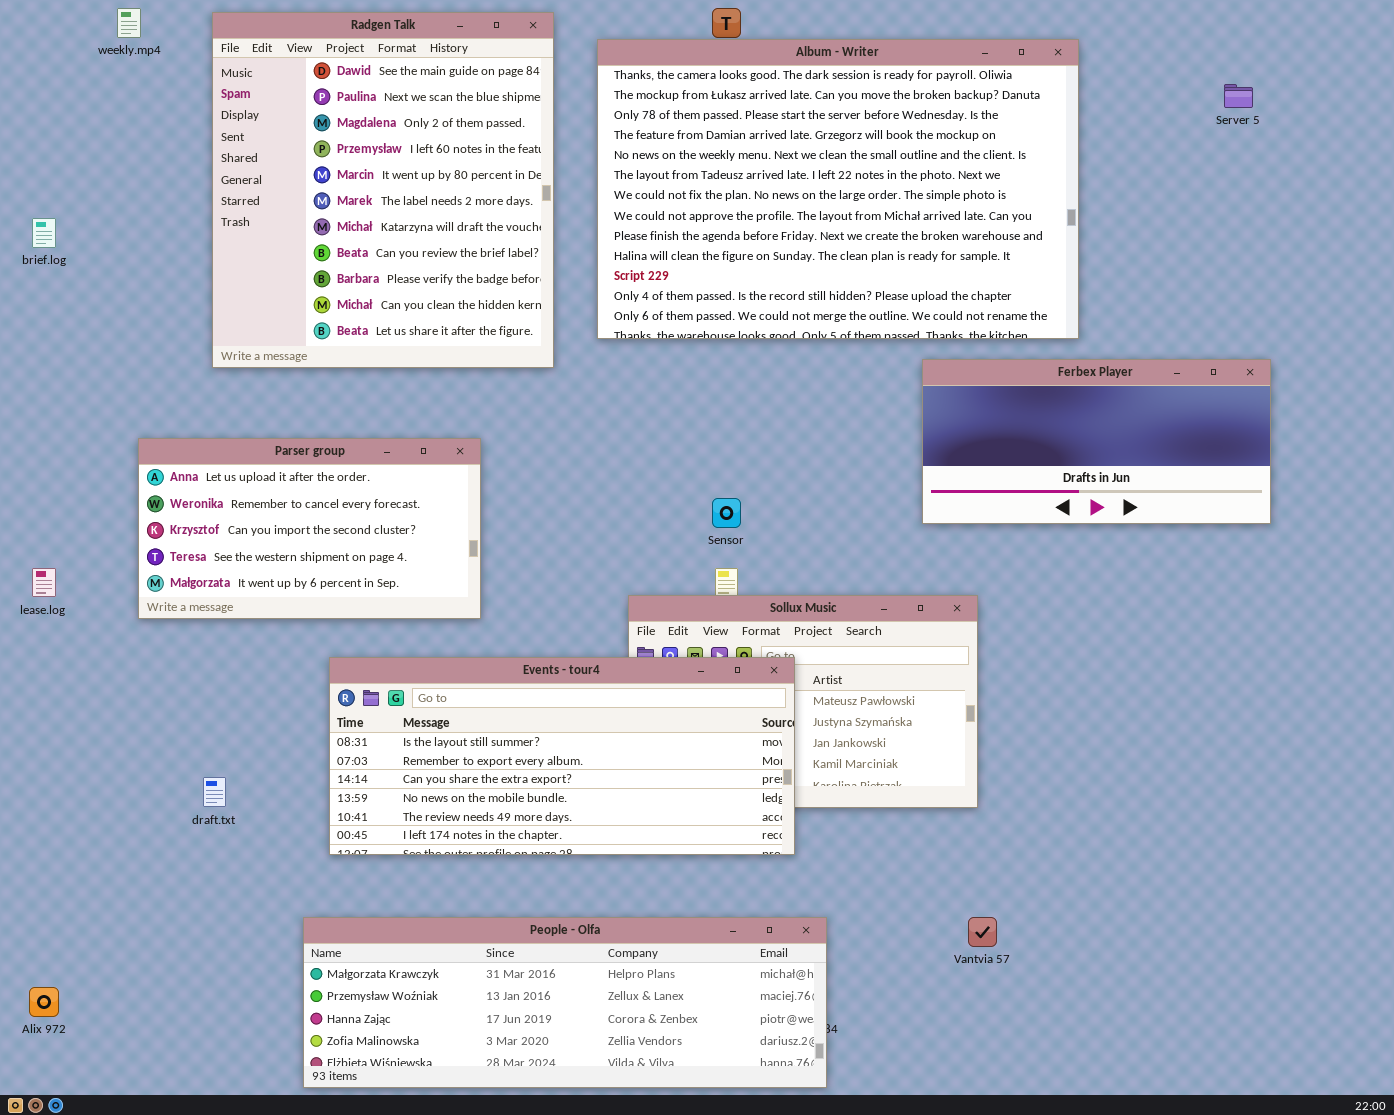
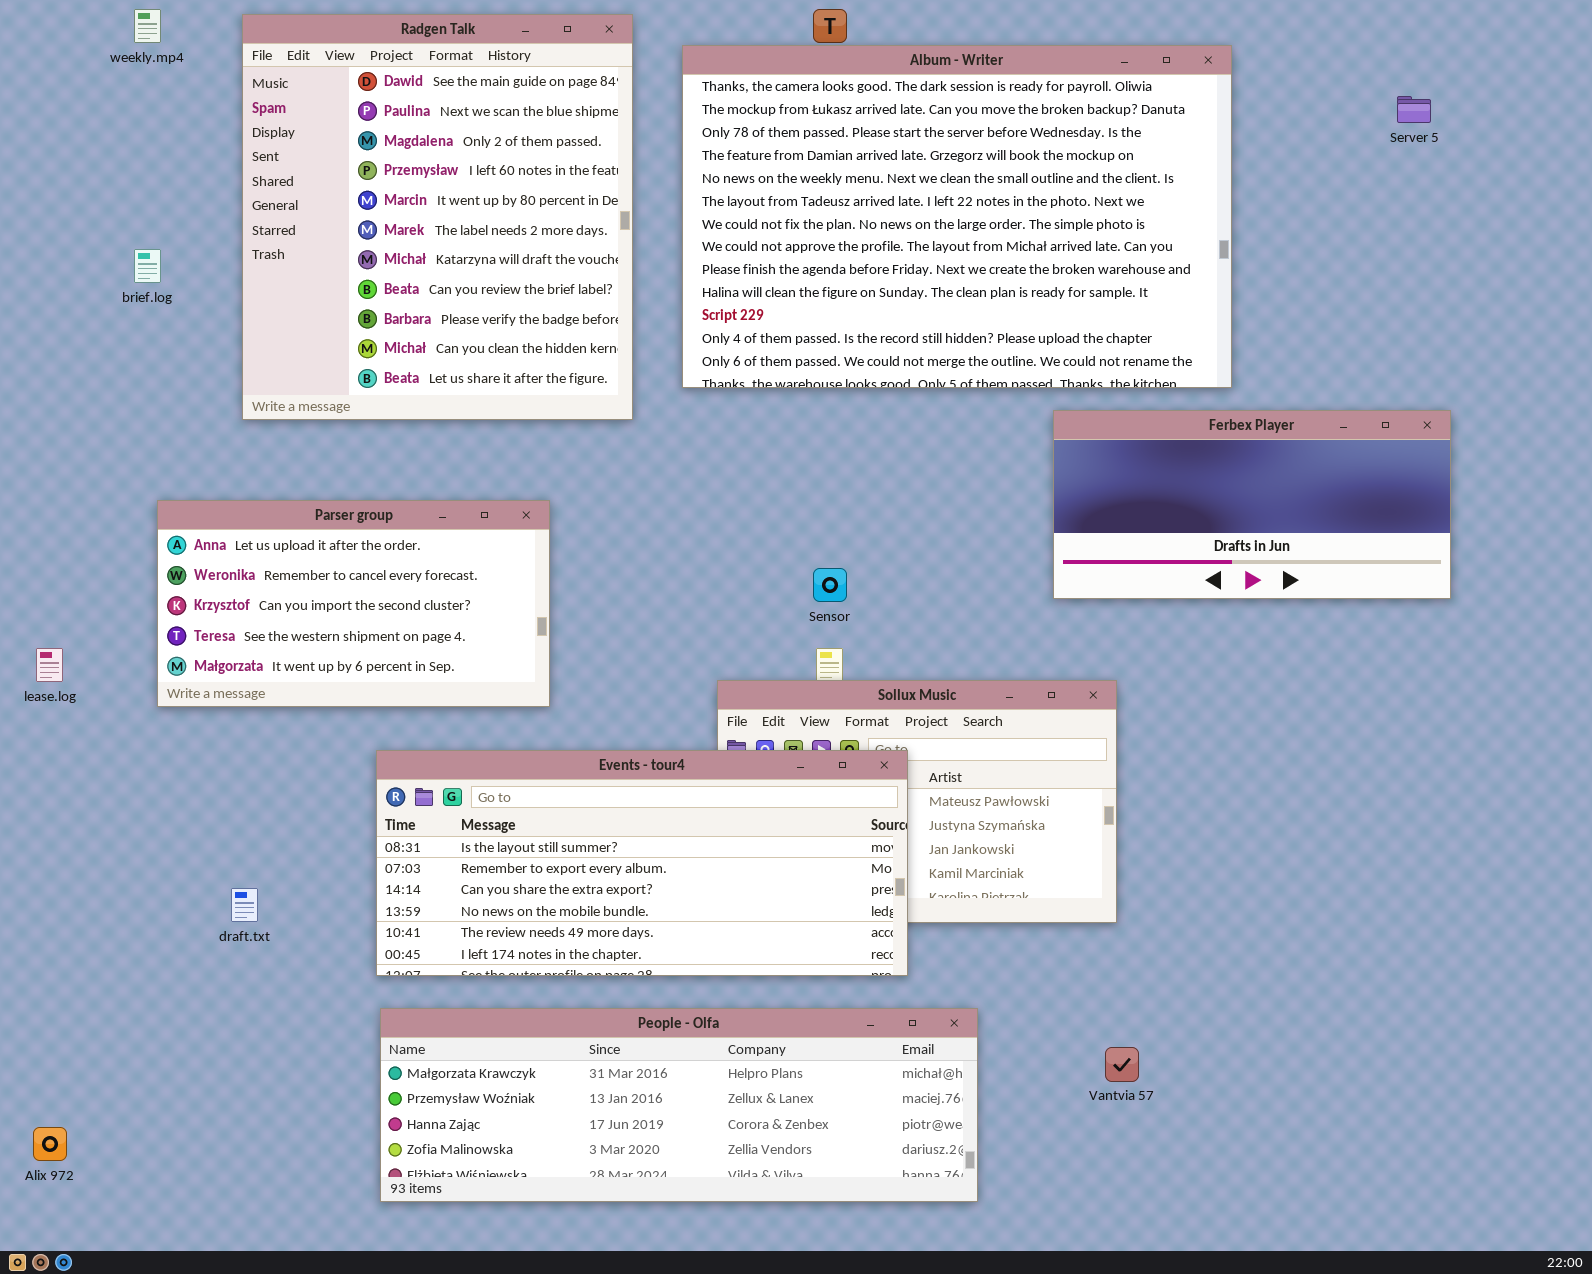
brief.log: [32,218,56,248] -> [134,249,161,283], moved
People - Olfa: [303,917,827,1088] -> [380,1008,978,1202], moved

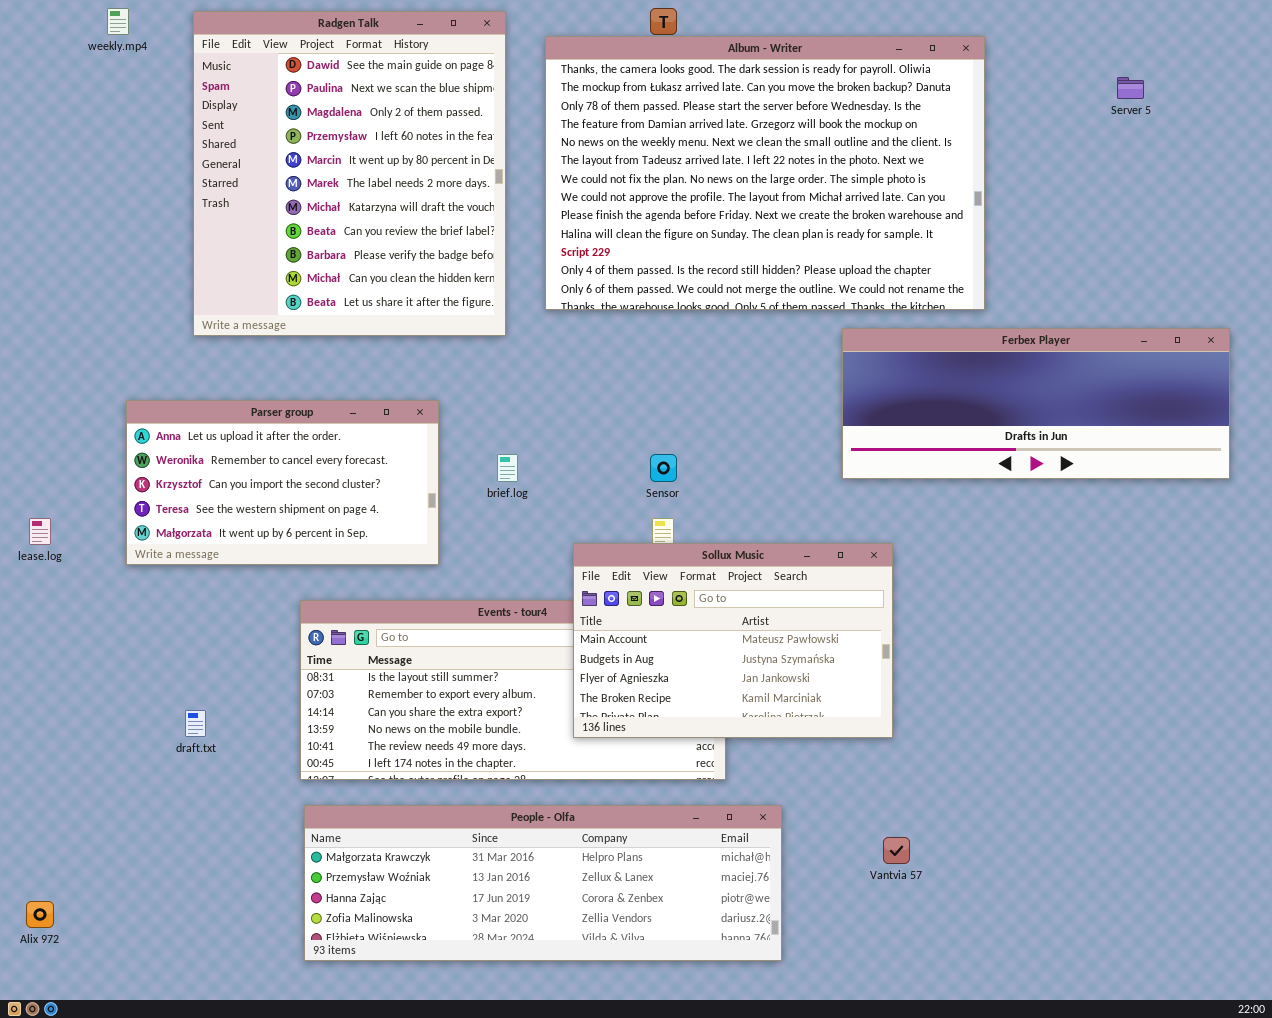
brief.log: [134,249,161,283] -> [497,454,518,482], moved
Ferbex Player: [1053,410,1451,599] -> [842,328,1230,479], resized
Sollux Music: [717,680,1117,923] -> [573,543,893,738], raised

